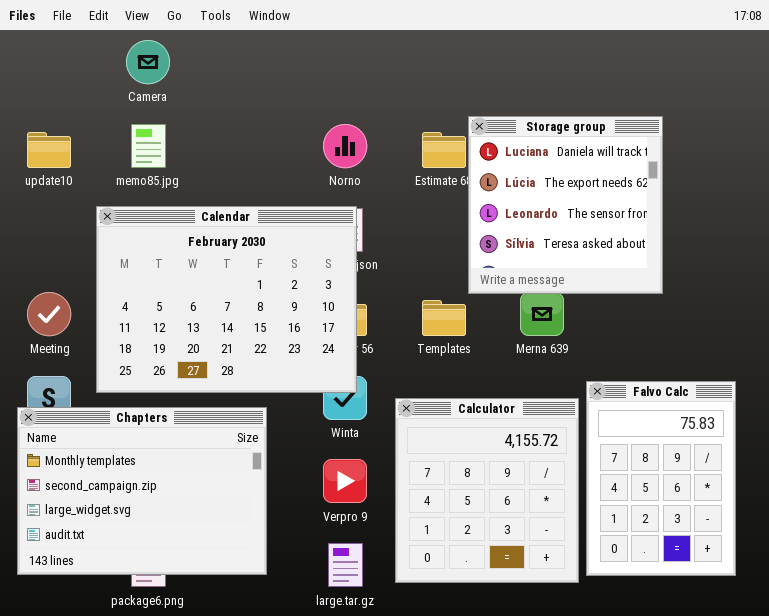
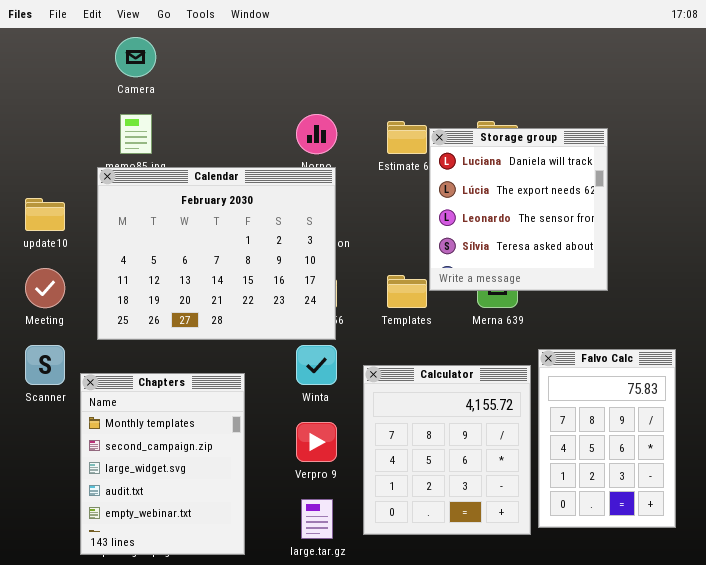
Storage group: [468,116,663,294] -> [429,128,608,291], moved
update10: [27,132,71,168] -> [25,198,65,231], moved
Calendar: [96,206,357,393] -> [97,167,336,340], moved
Chapters: [17,407,267,575] -> [80,373,245,555], resized

